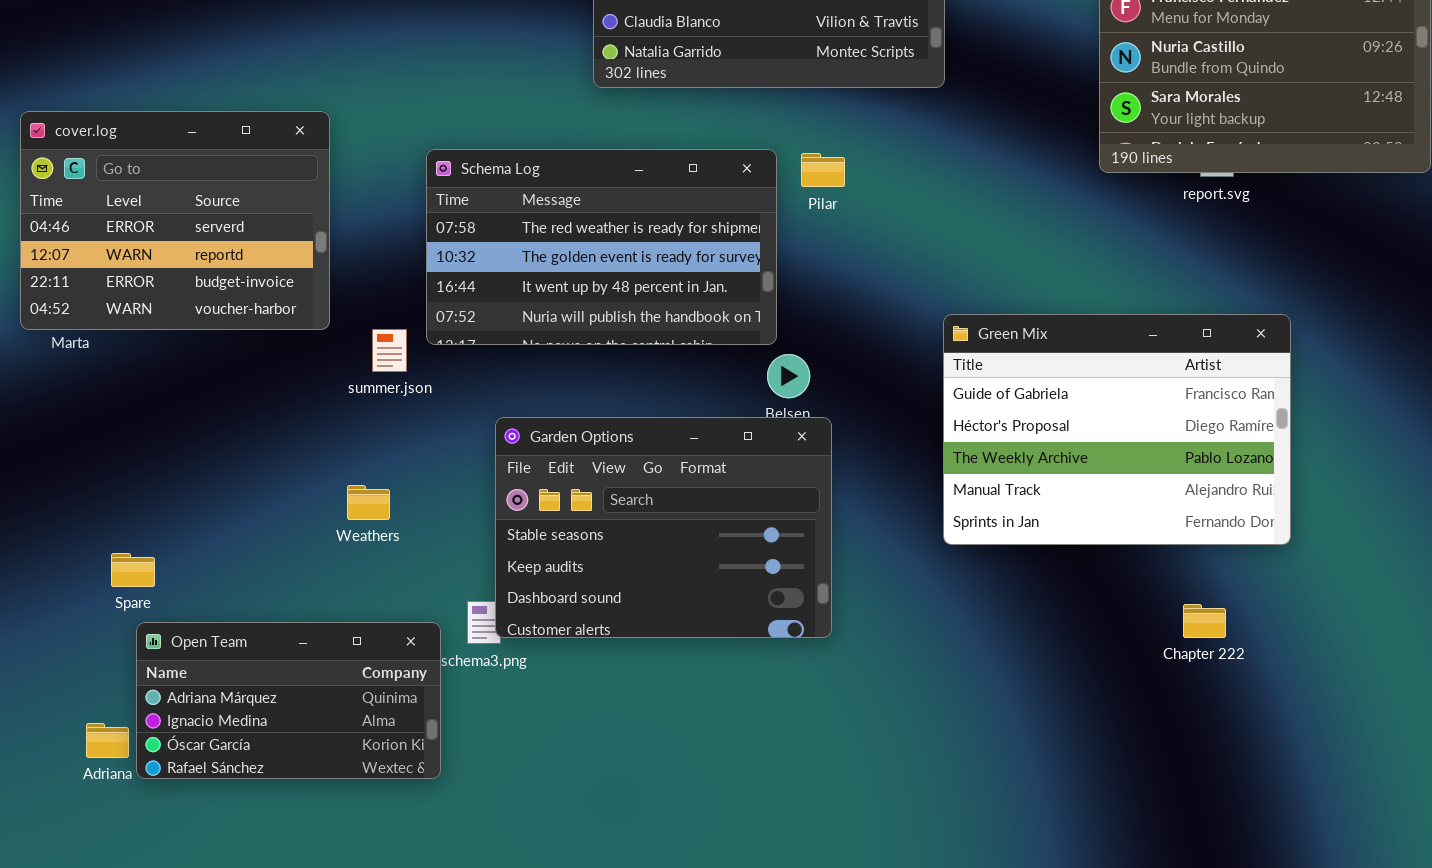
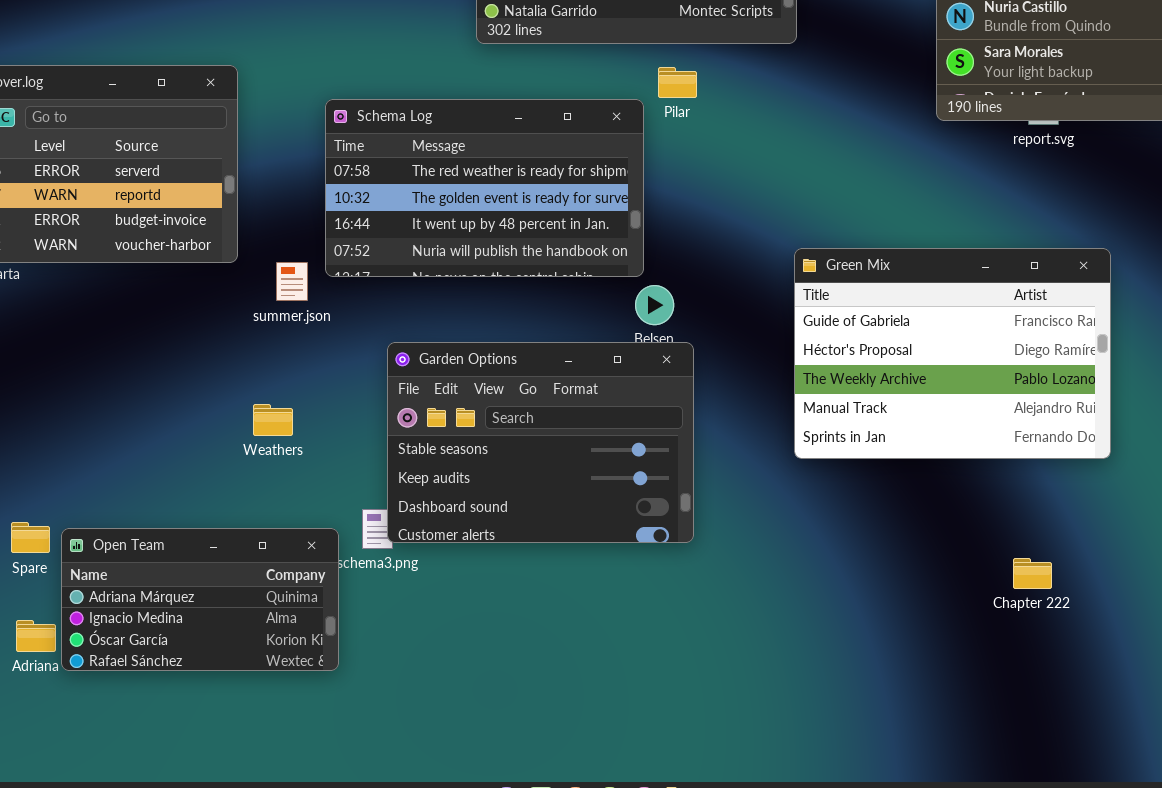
Pilar: [801,153,845,187] -> [658,67,697,98], moved
Spare: [111,553,155,587] -> [11,522,50,553], moved
Chapter 222: [1183,604,1226,638] -> [1013,558,1052,589], moved

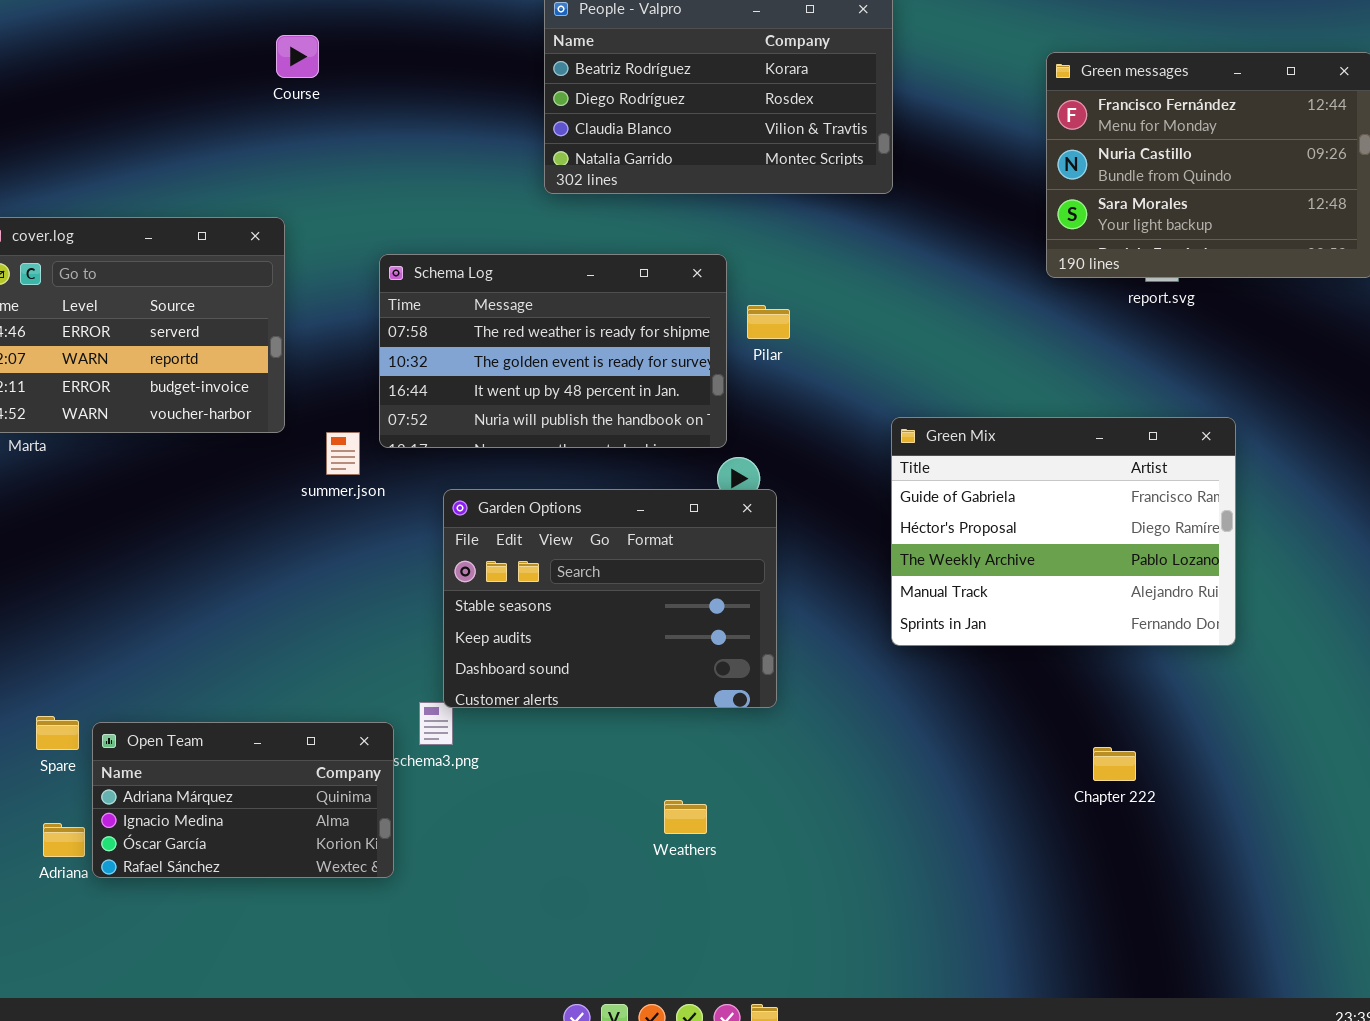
Pilar: [658,67,697,98] -> [747,305,790,339], moved
Garden Options: [387,342,694,543] -> [443,489,777,708], moved
Weathers: [253,404,293,436] -> [664,800,707,834], moved
Chapter 222: [1013,558,1052,589] -> [1093,747,1136,781], moved

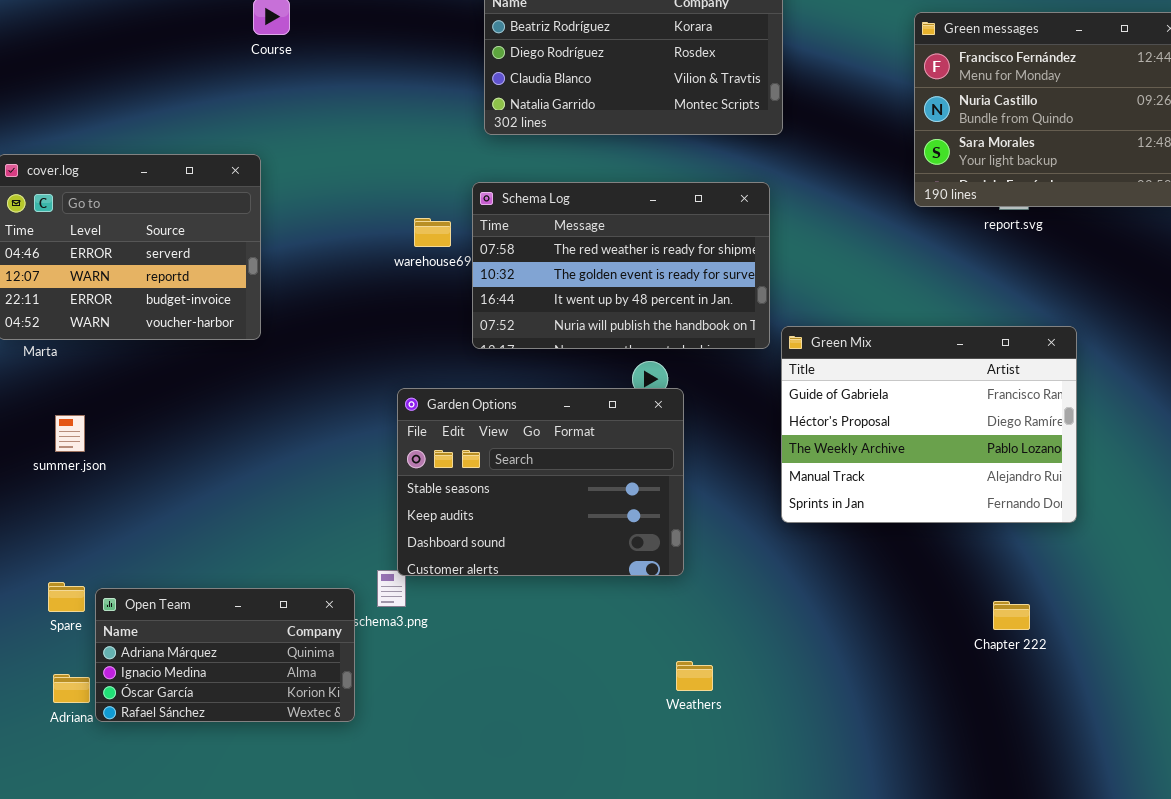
Schema Log: [379,254,727,448] -> [472,182,770,349], moved
summer.json: [326,432,360,475] -> [55,415,85,452], moved
Chapter 222: [1093,747,1136,781] -> [993,601,1030,630], moved
Weathers: [664,800,707,834] -> [676,661,713,691], moved

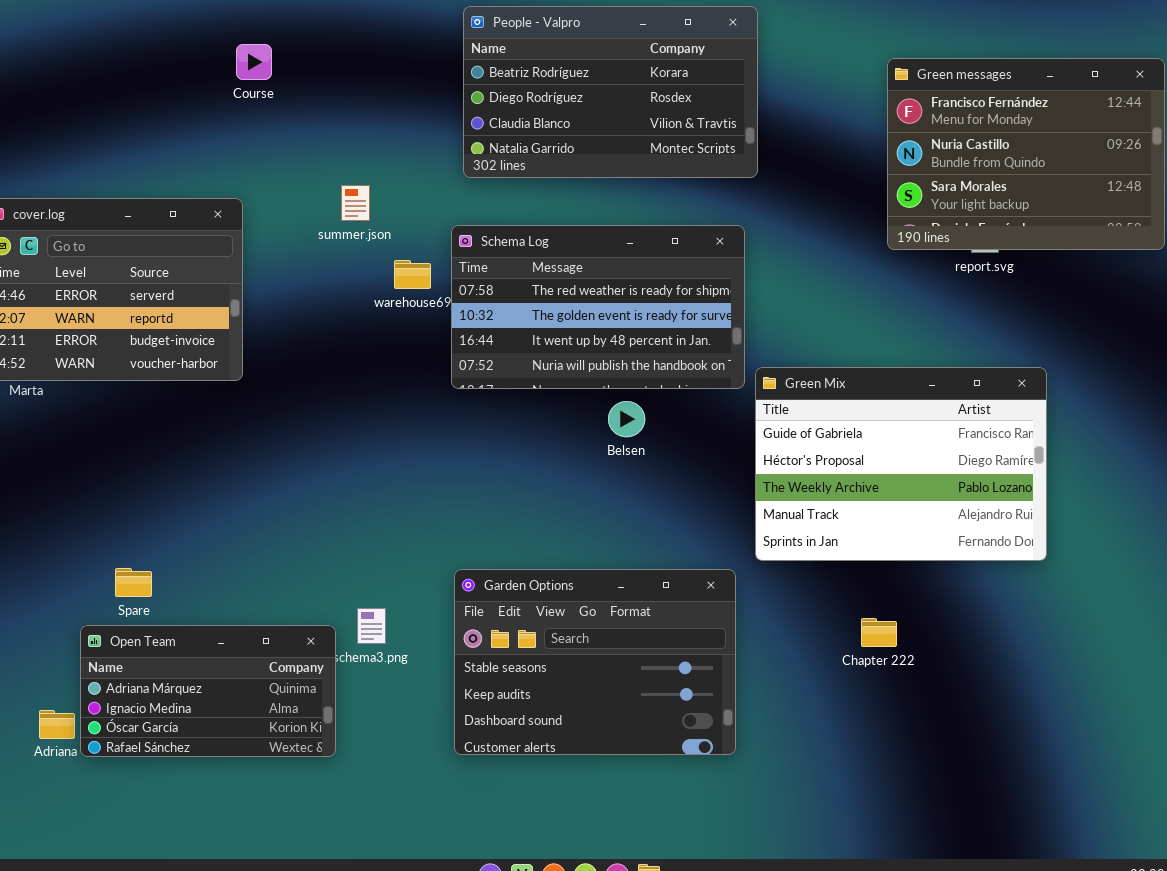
Garden Options: [397,388,684,576] -> [454,569,736,755], moved
summer.json: [55,415,85,452] -> [341,185,370,221], moved
Spare: [48,582,85,612] -> [115,568,152,597], moved
Chapter 222: [993,601,1030,630] -> [861,618,897,647], moved

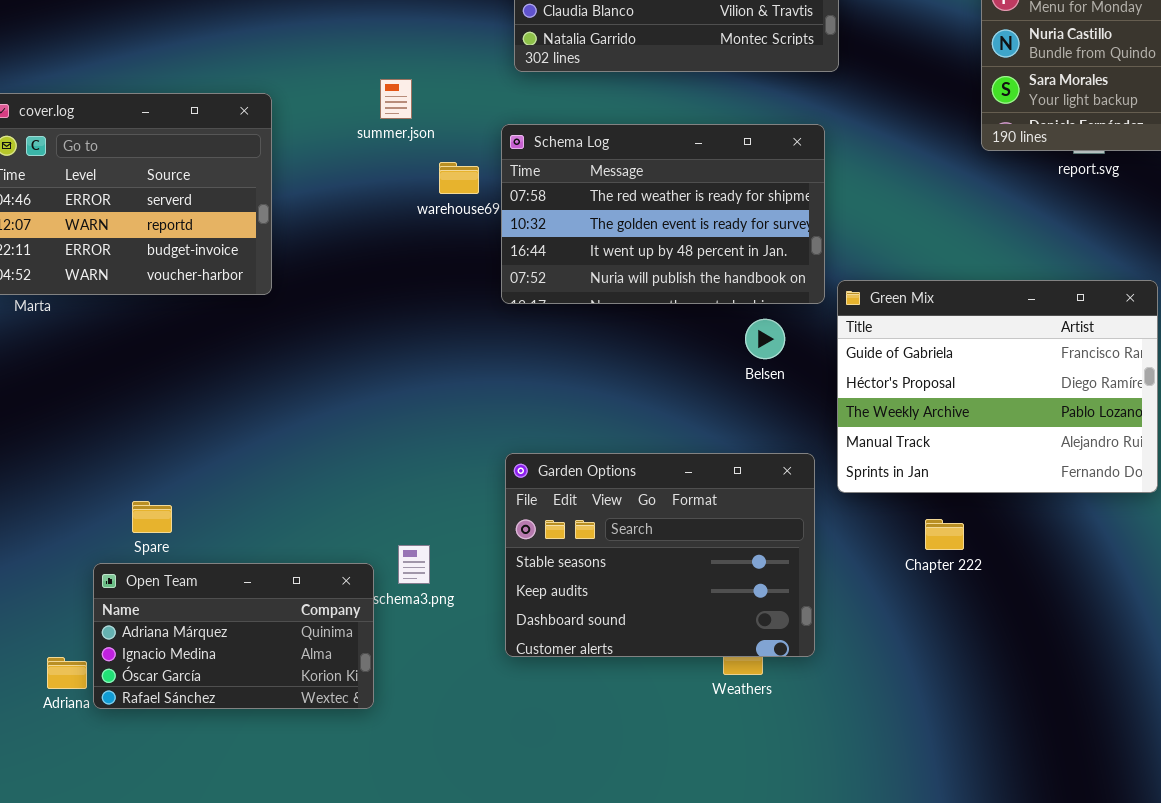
Belsen: [608,401,645,437] -> [745,319,785,359], moved
Garden Options: [454,569,736,755] -> [505,453,815,657], moved
Chapter 222: [861,618,897,647] -> [925,519,964,550], moved

